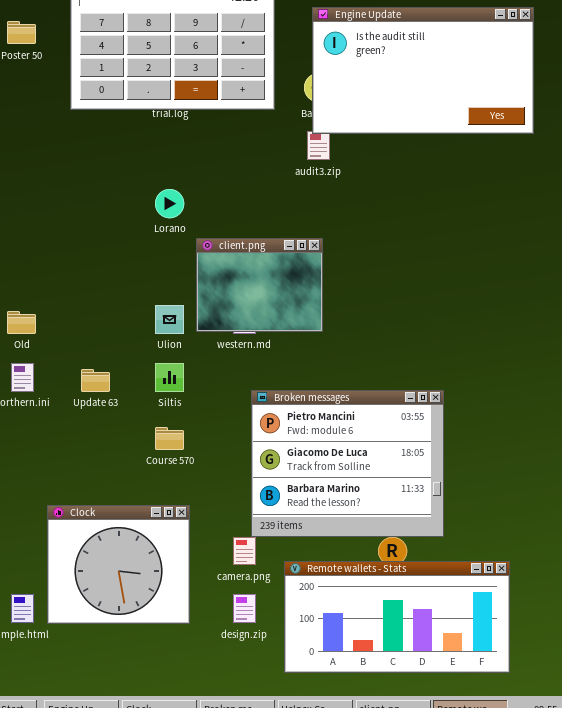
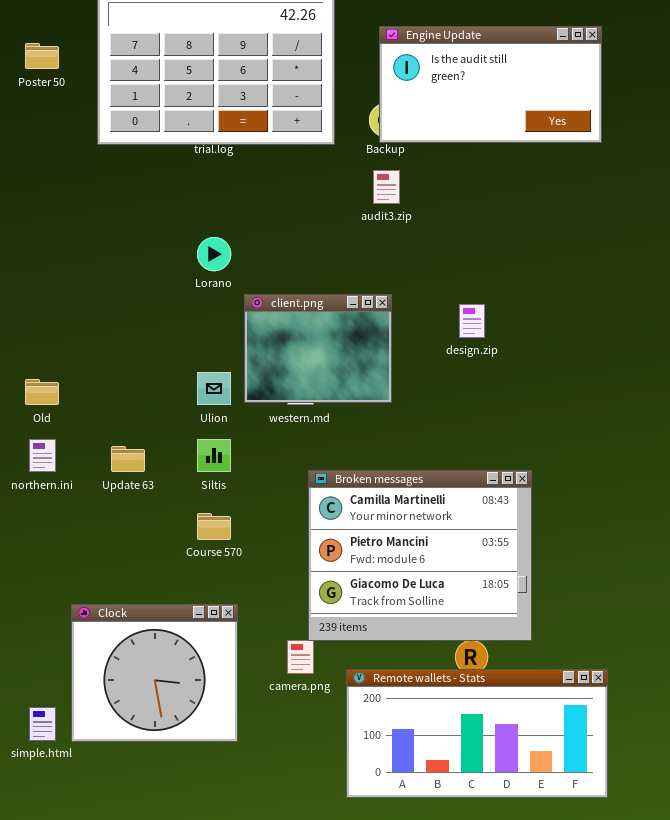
Engine Update: [312,7,534,134] -> [379,26,602,143], resized
Broken messages: [251,390,444,537] -> [308,470,532,641], scrolled up 1 row
design.zip: [233,594,256,623] -> [459,304,485,338], moved

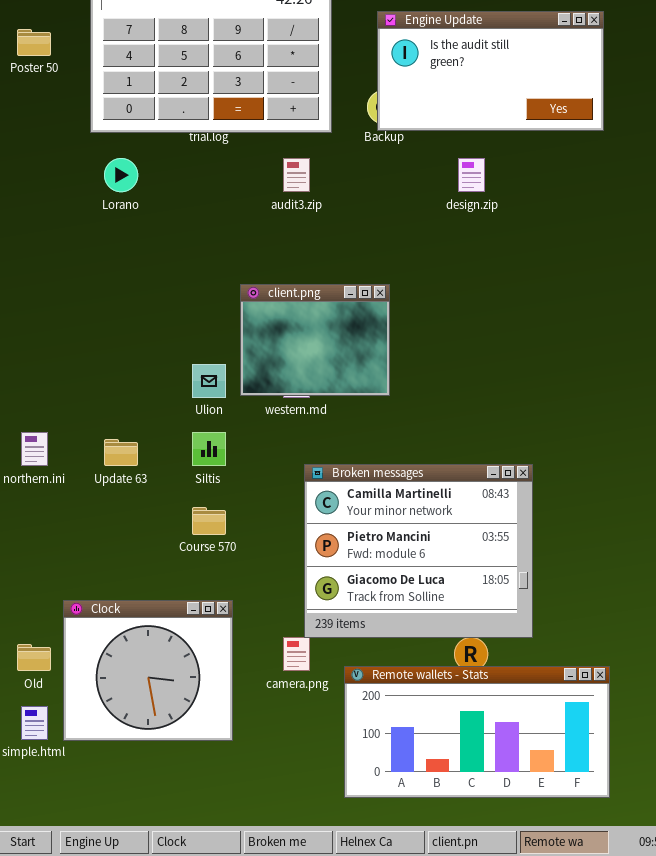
audit3.zip: [373,170,400,204] -> [283,158,310,192], moved
Lorano: [197,237,231,271] -> [104,158,138,192], moved
design.zip: [459,304,485,338] -> [458,158,485,192], moved
Old: [25,379,59,405] -> [17,644,51,671], moved

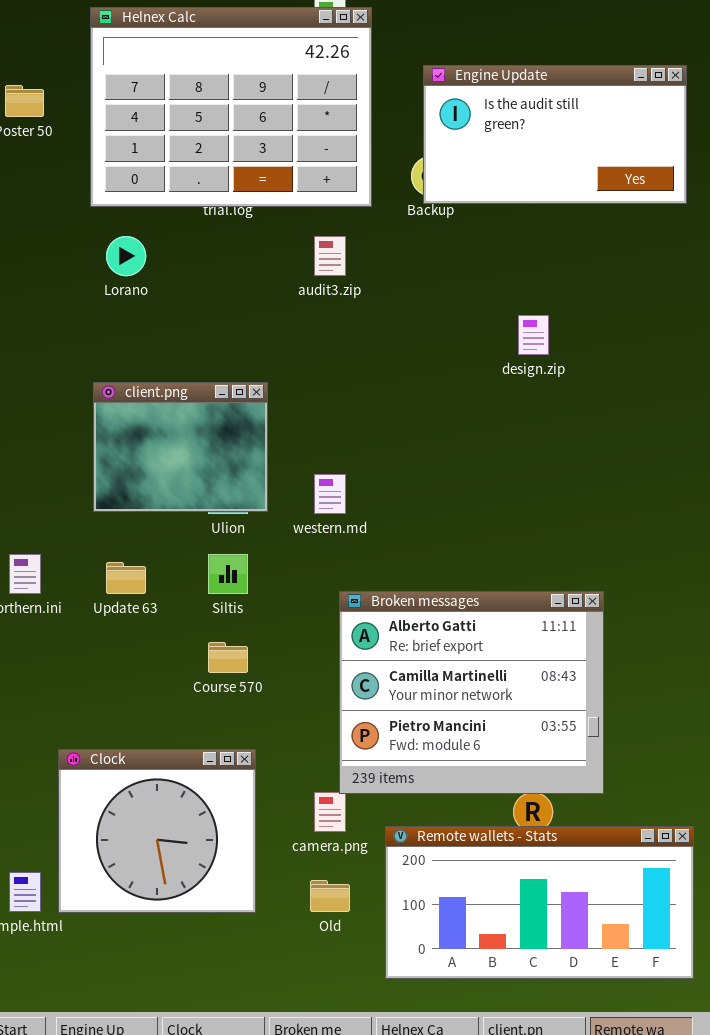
design.zip: [458,158,485,192] -> [518,315,549,355], moved
client.png: [240,284,390,396] -> [93,382,268,512], moved
Broken messages: [304,464,533,638] -> [339,591,604,794], scrolled up 1 row
Old: [17,644,51,671] -> [310,880,350,912], moved

